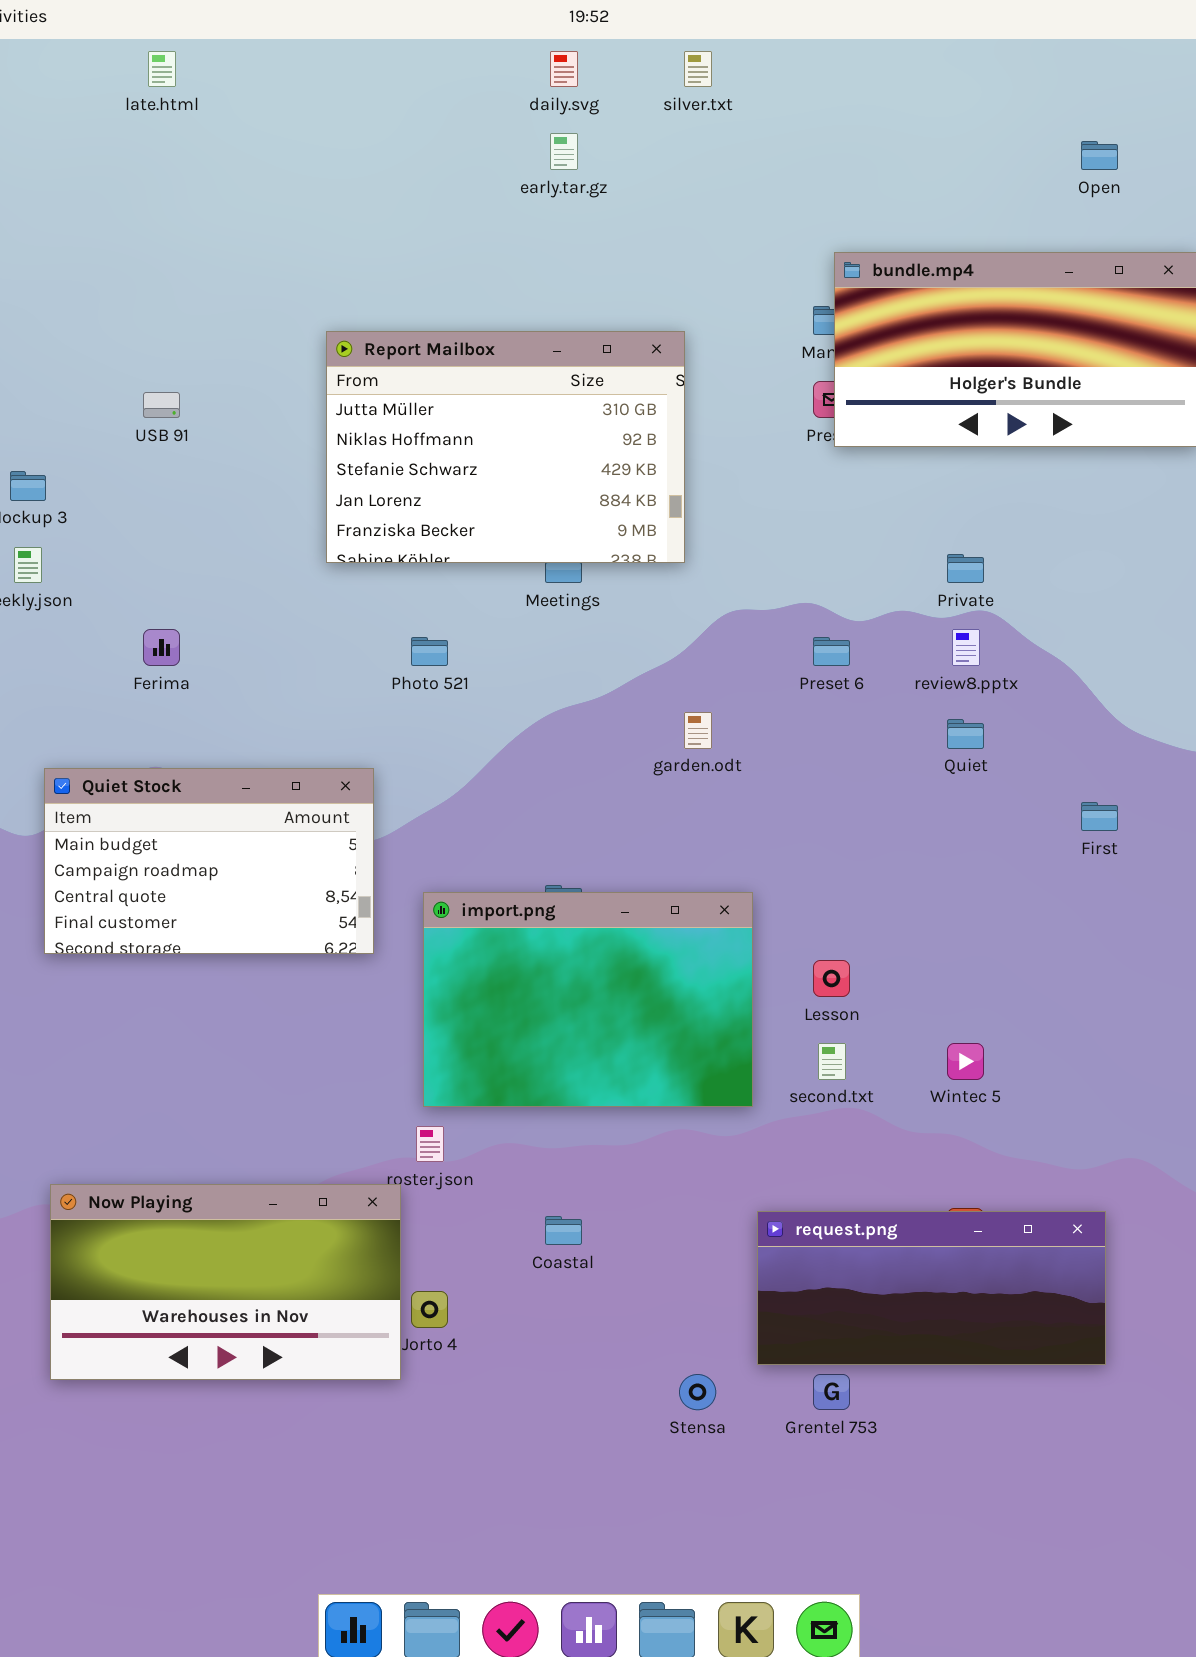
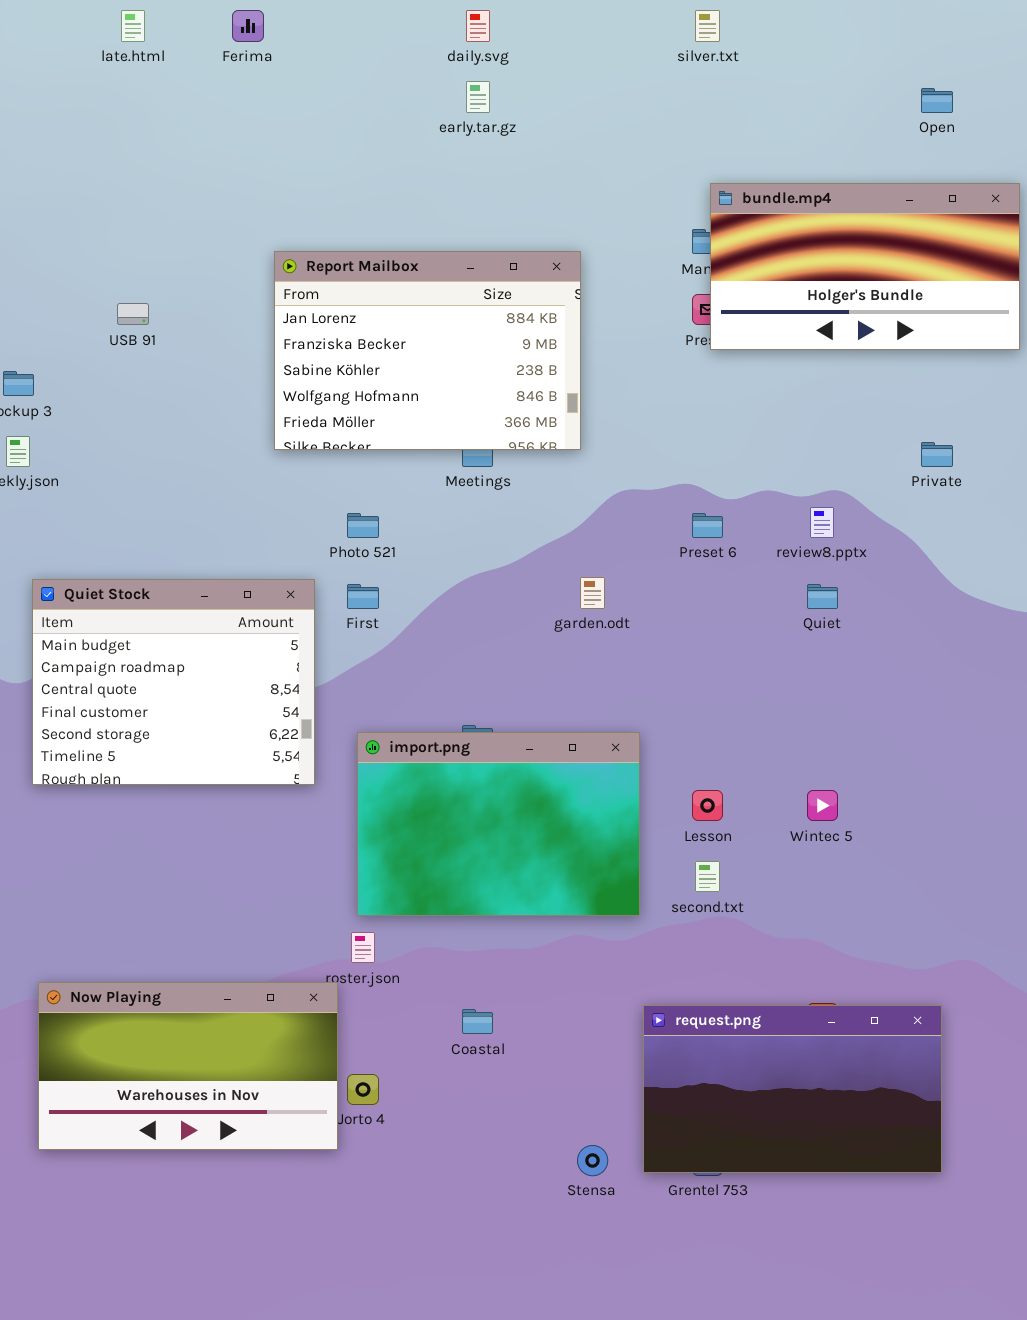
silver.txt: [684,51,712,87] -> [695,10,720,42], moved
Report Mailbox: [326,331,685,563] -> [274,251,581,450], scrolled down 3 rows
Private: [947,554,984,583] -> [921,442,953,467], moved
Ferima: [143,629,180,666] -> [232,10,264,42], moved
Quiet Stock: [44,768,374,954] -> [32,579,315,785], resized
First: [1081,802,1118,831] -> [347,584,379,609], moved
Wintec 5: [947,1043,984,1080] -> [807,790,838,821], moved
request.png: [757,1211,1106,1365] -> [643,1005,942,1173], resized

